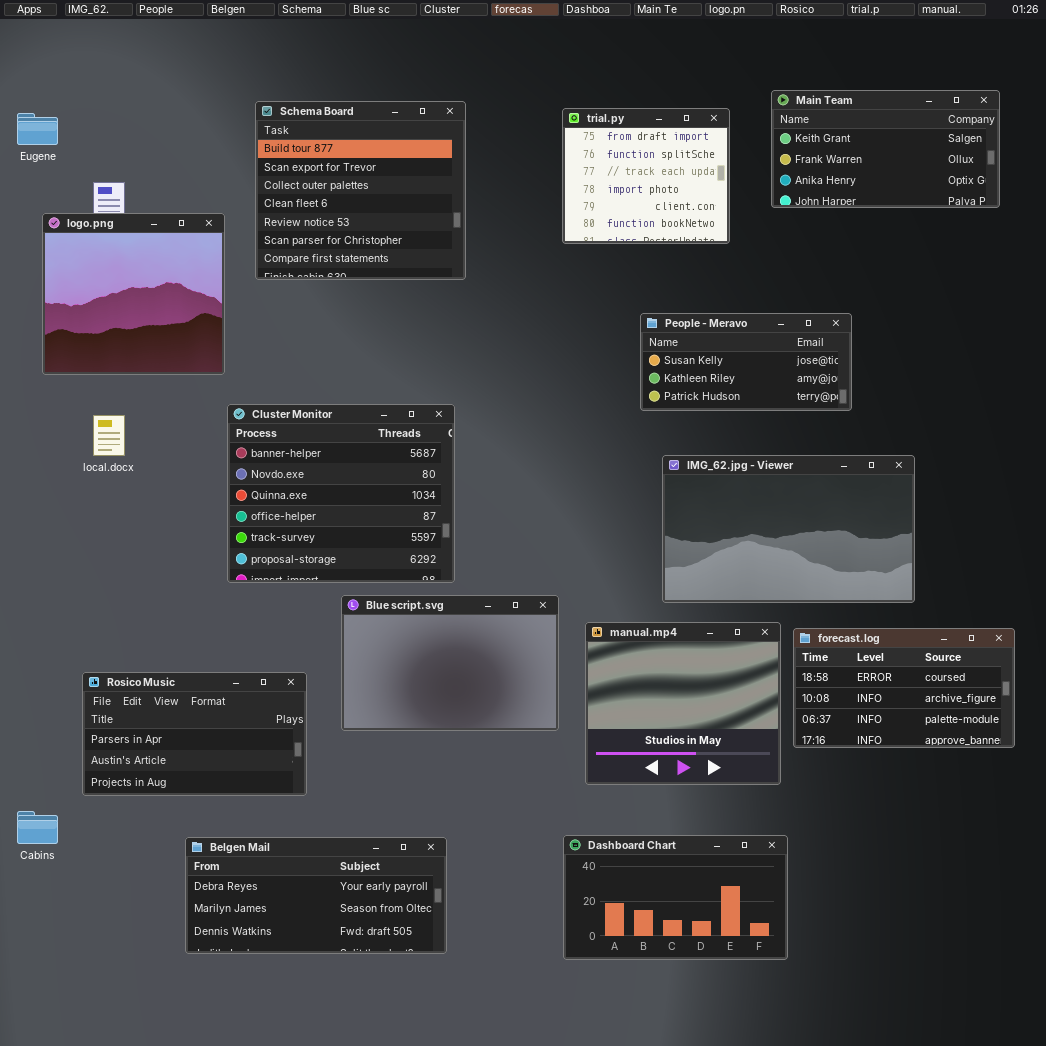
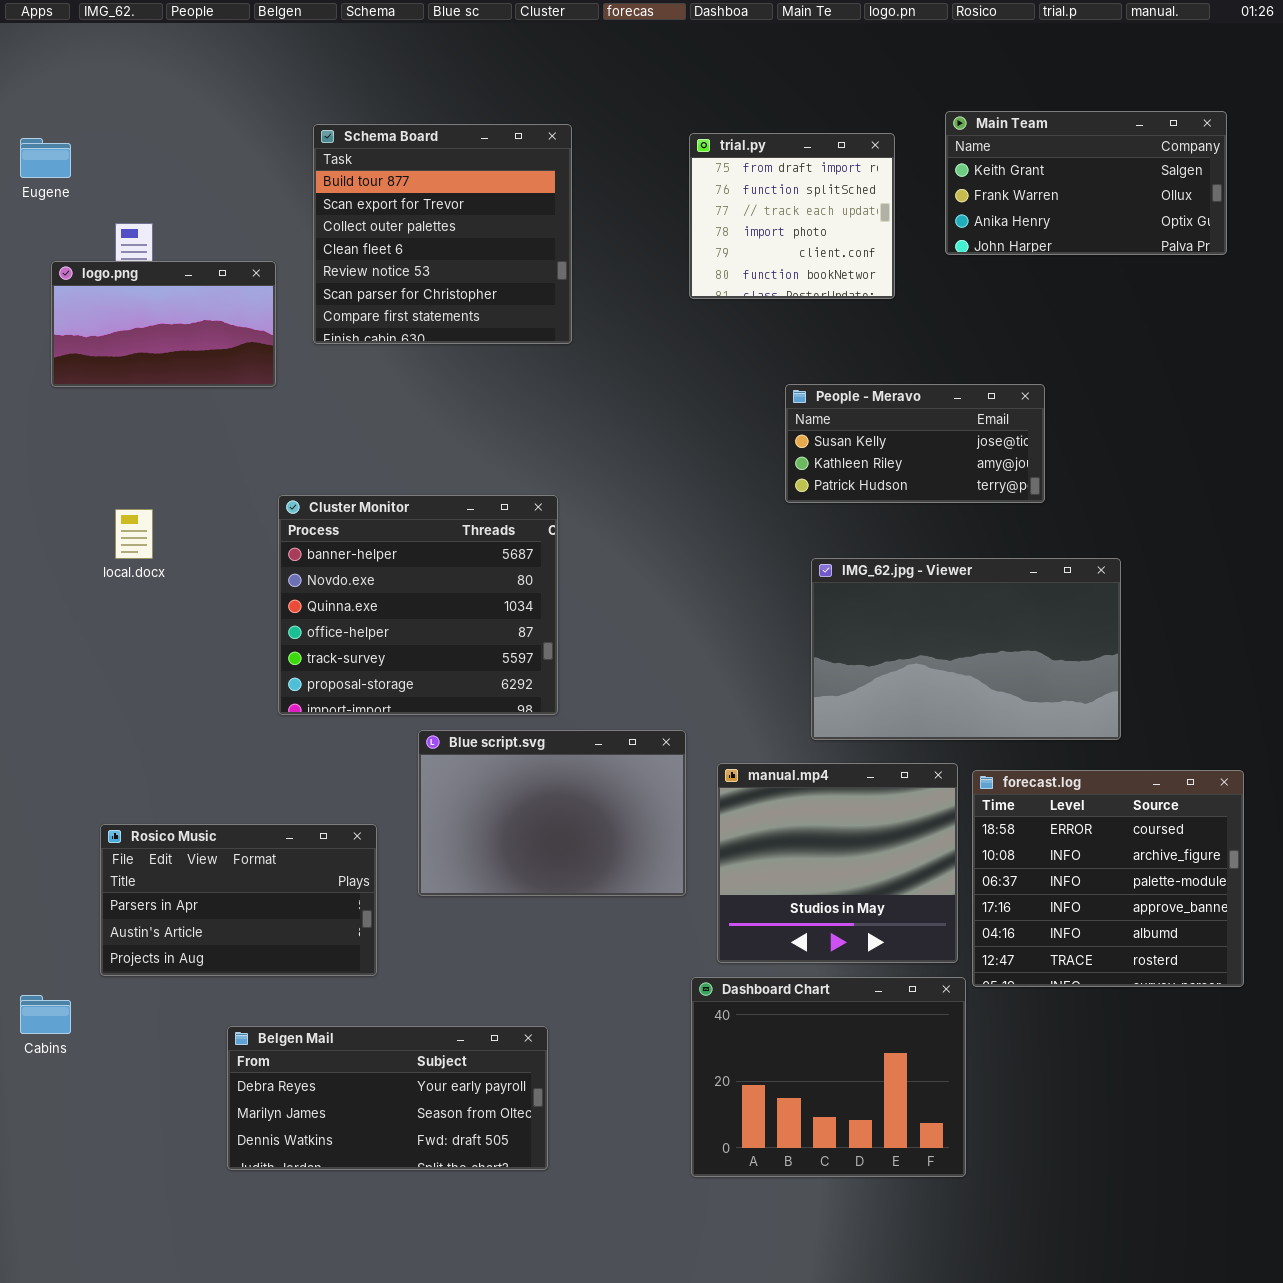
logo.png: [42,213,225,375] -> [51,261,276,387], resized
forecast.log: [793,628,1015,748] -> [972,770,1244,987], resized
Dashboard Chart: [563,835,788,960] -> [691,977,966,1177], resized

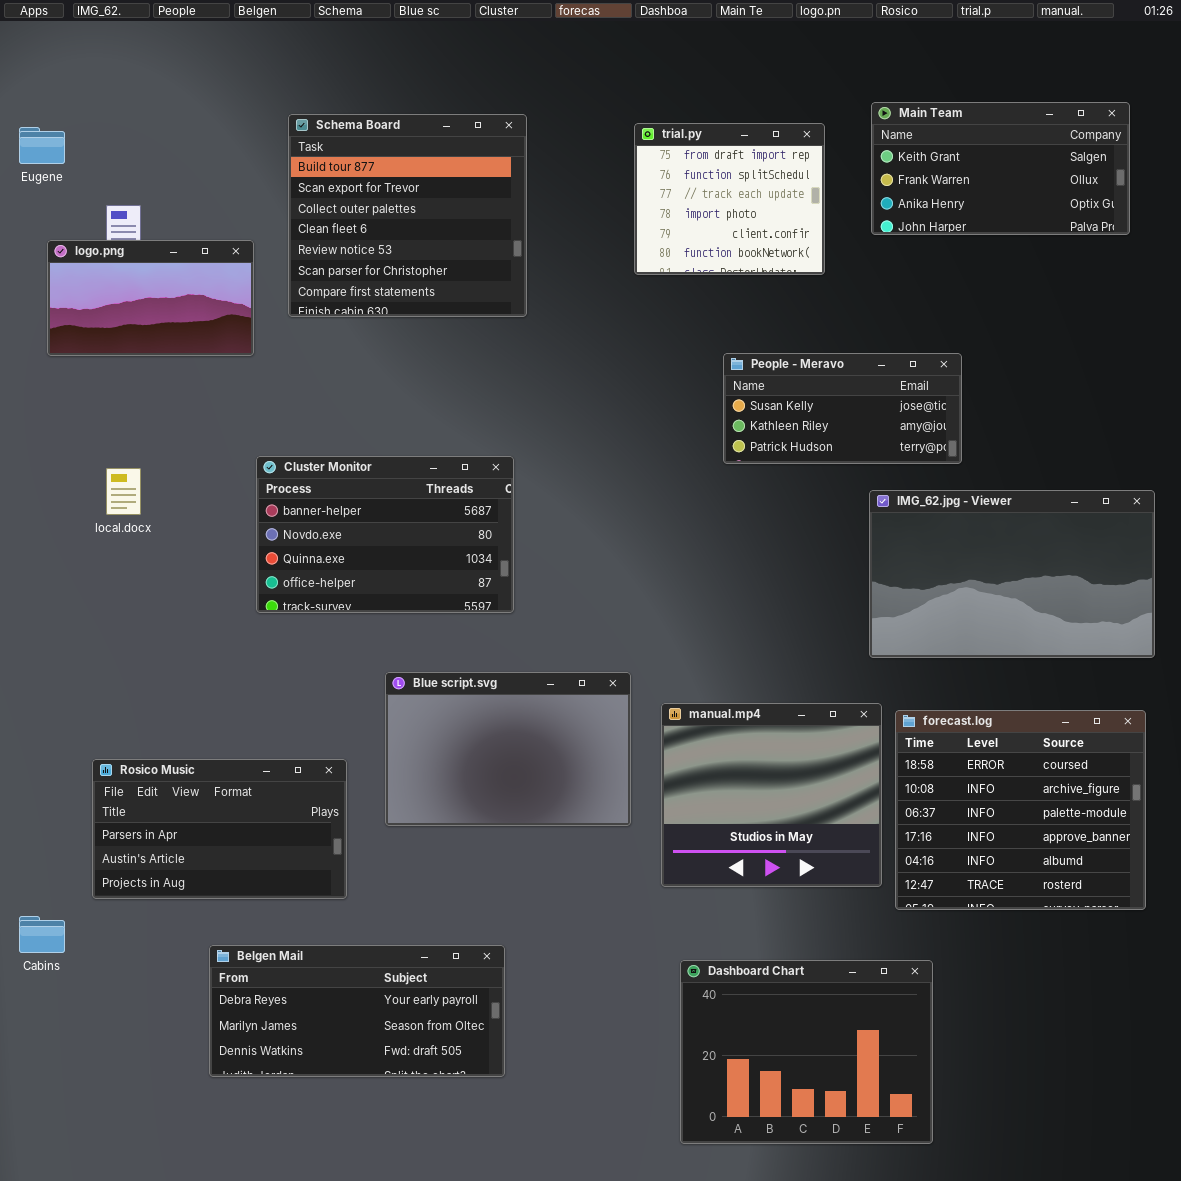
Cluster Monitor: [278,495,558,715] -> [256,456,514,613], resized
IMG_62.jpg - Viewer: [811,558,1121,740] -> [869,490,1155,658], moved
Dashboard Chart: [691,977,966,1177] -> [680,960,933,1144], moved

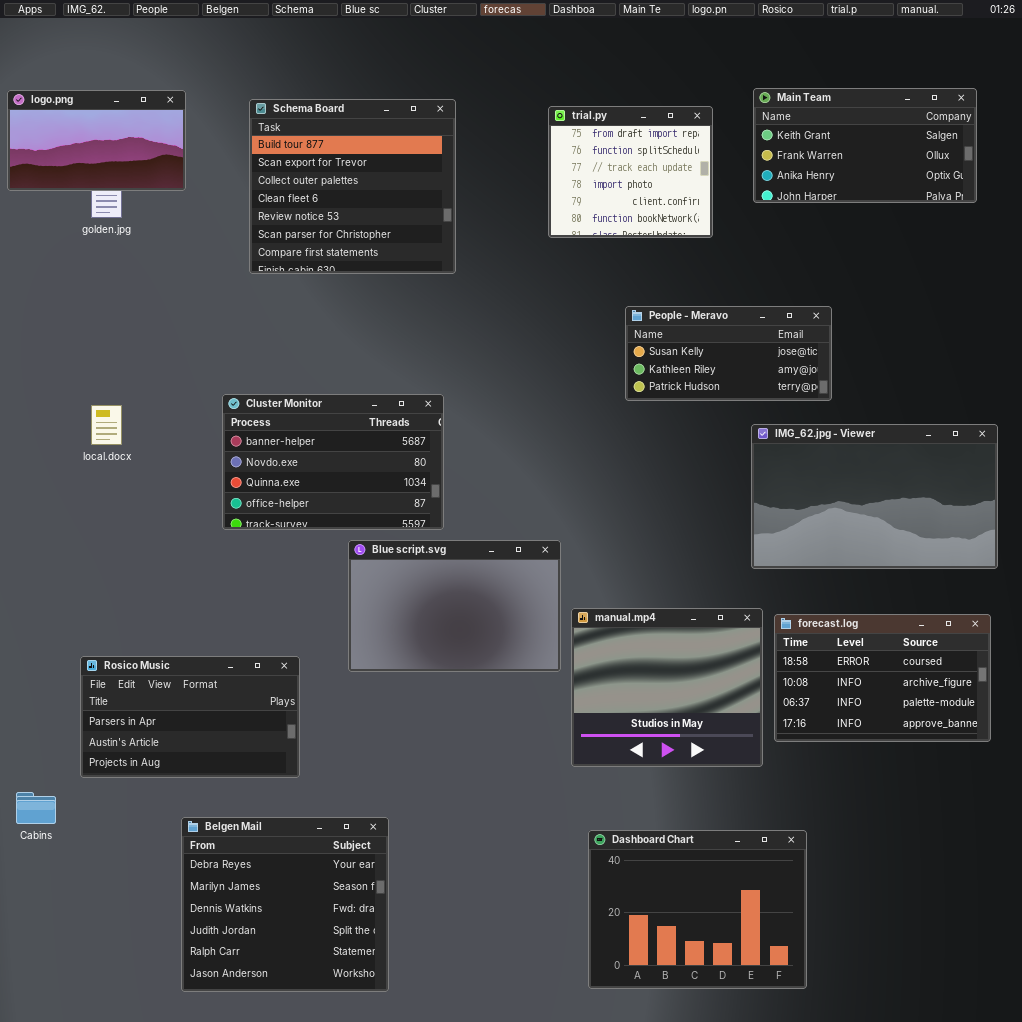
logo.png: [47,240,254,356] -> [7,90,186,191], moved
Blue script.svg: [385,672,631,826] -> [348,540,561,672], moved
forecast.log: [895,710,1146,910] -> [774,614,991,742], resized
Belgen Mail: [209,945,505,1077] -> [181,817,389,992], resized

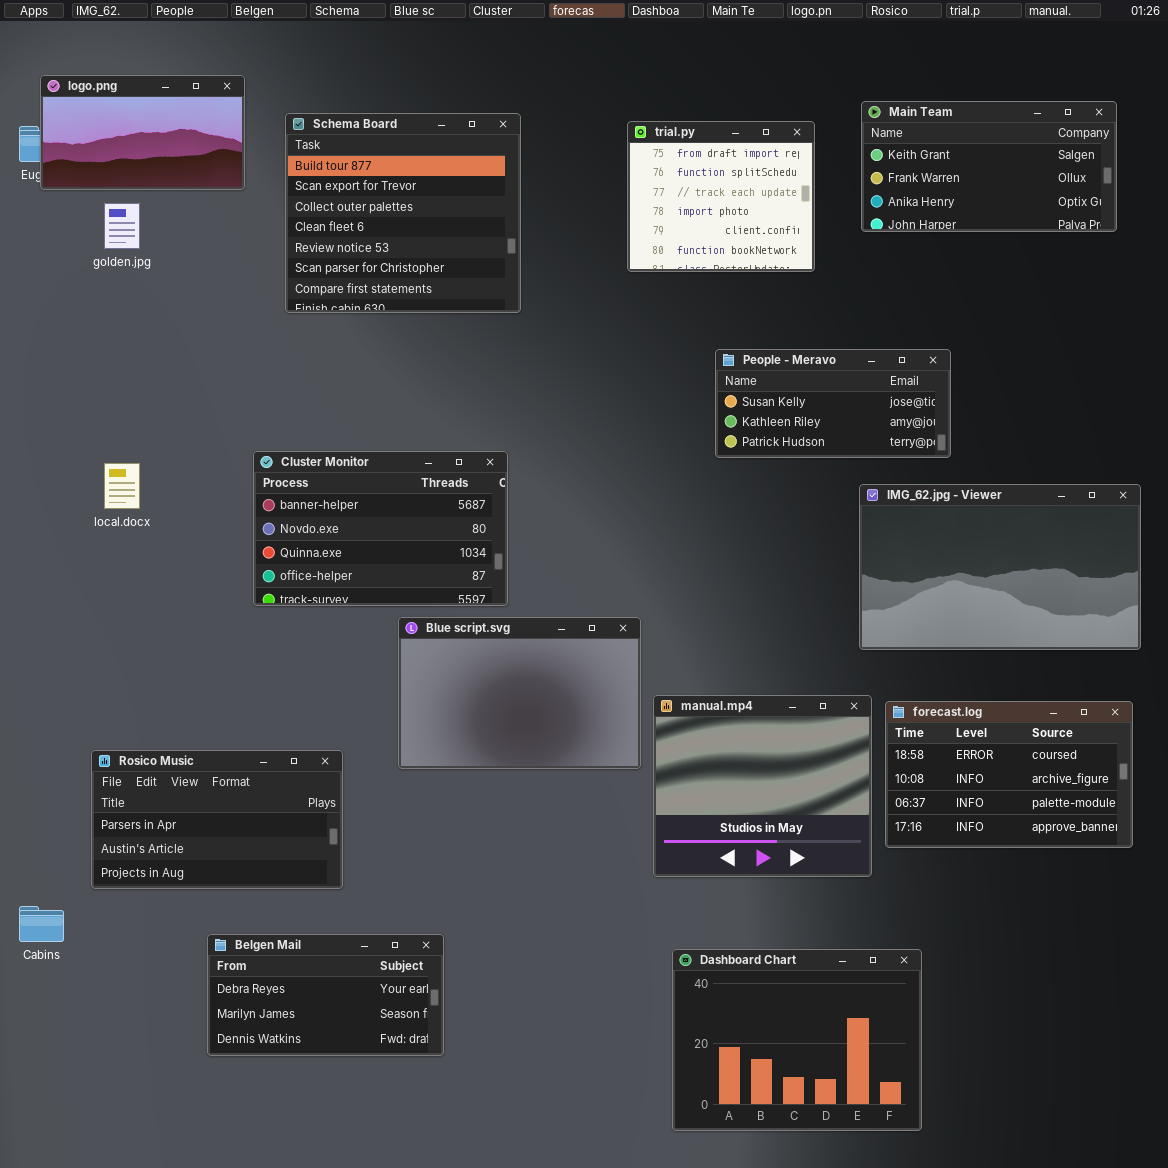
logo.png: [7,90,186,191] -> [40,75,245,190], moved
Belgen Mail: [181,817,389,992] -> [207,934,444,1056], resized

